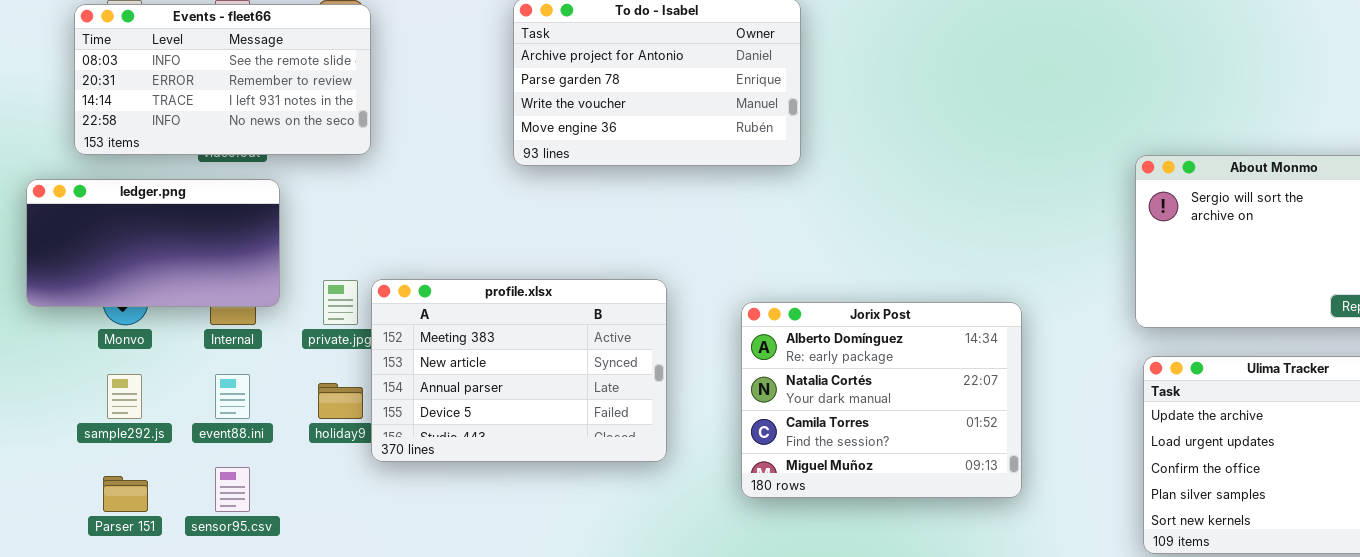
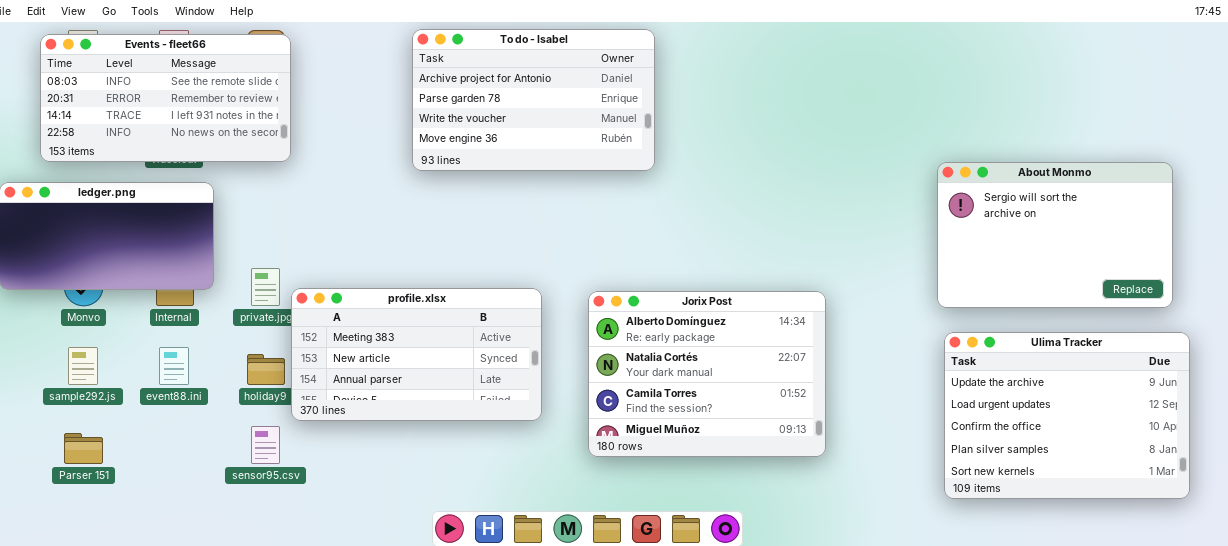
profile.xlsx: [371,279,667,462] -> [291,288,542,421], resized
Jorix Post: [741,302,1022,498] -> [588,291,826,457], moved
sensor95.csv: [215,467,250,512] -> [251,426,280,464], moved

